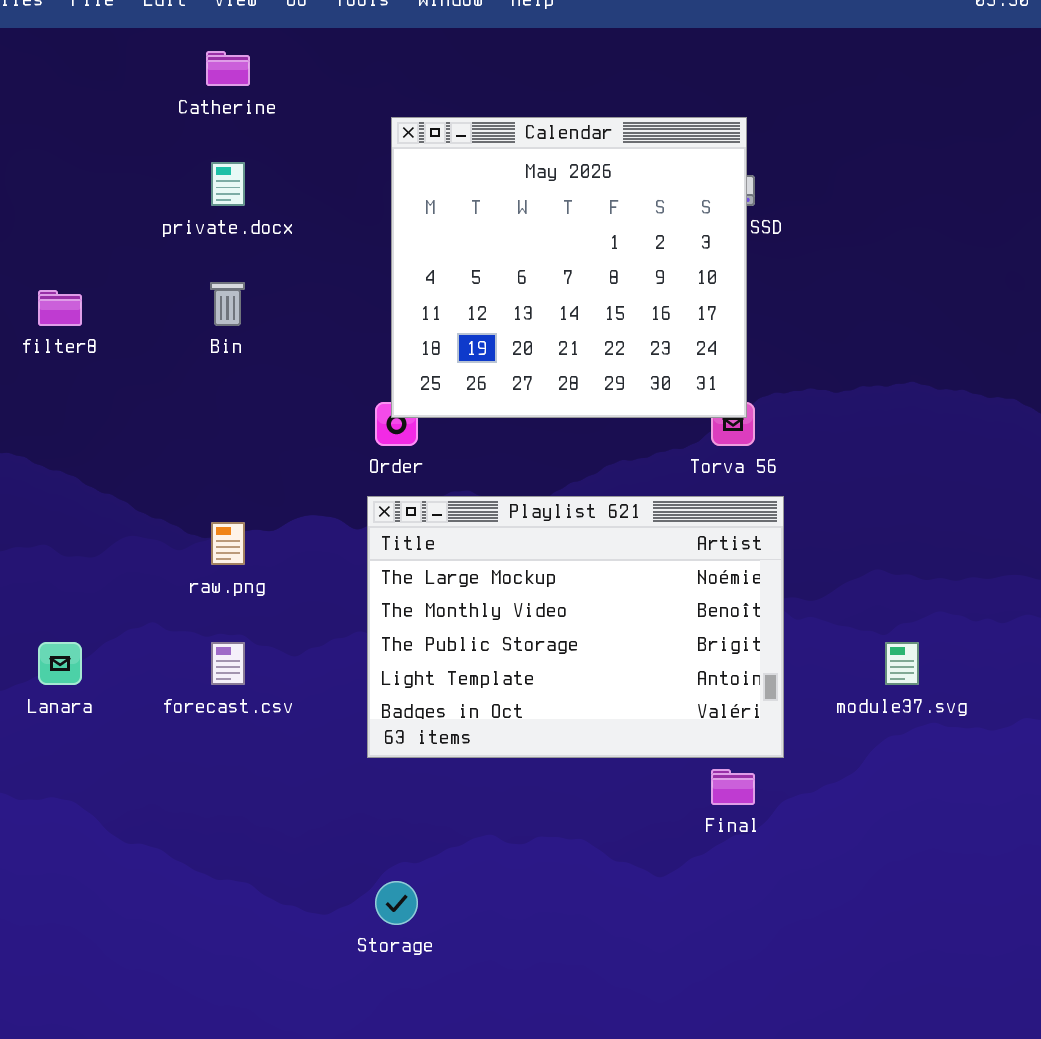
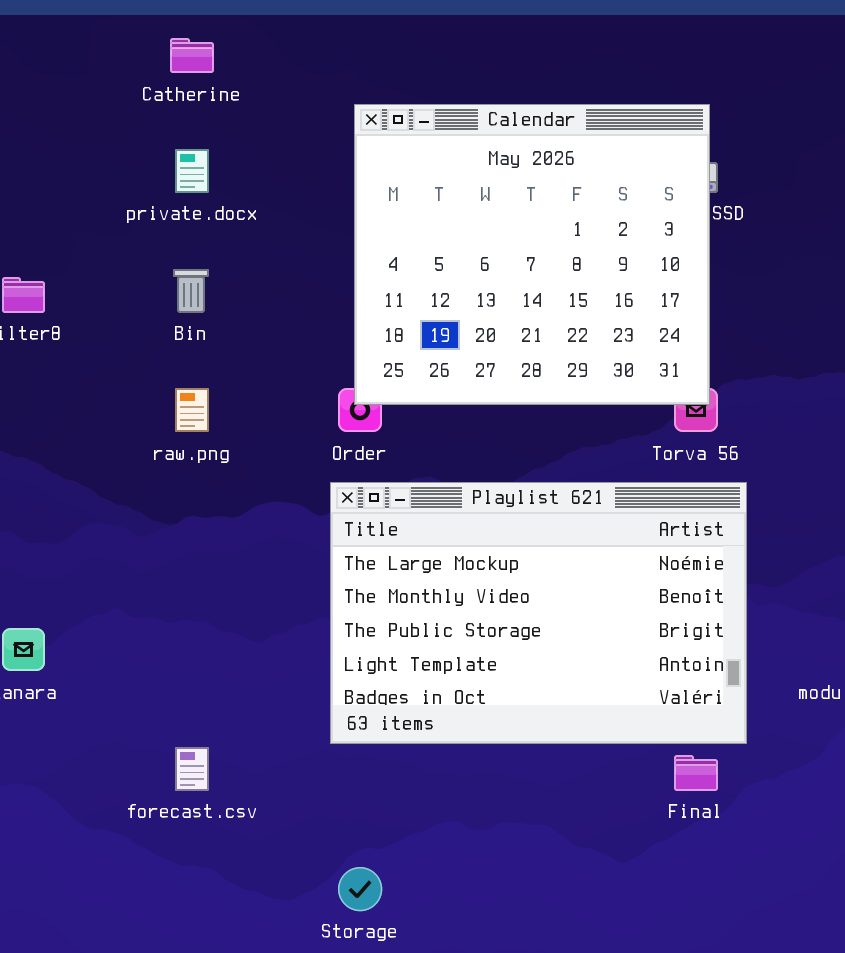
raw.png: [211,522,245,565] -> [175,388,209,432], moved
forecast.csv: [211,642,245,685] -> [175,747,209,791], moved

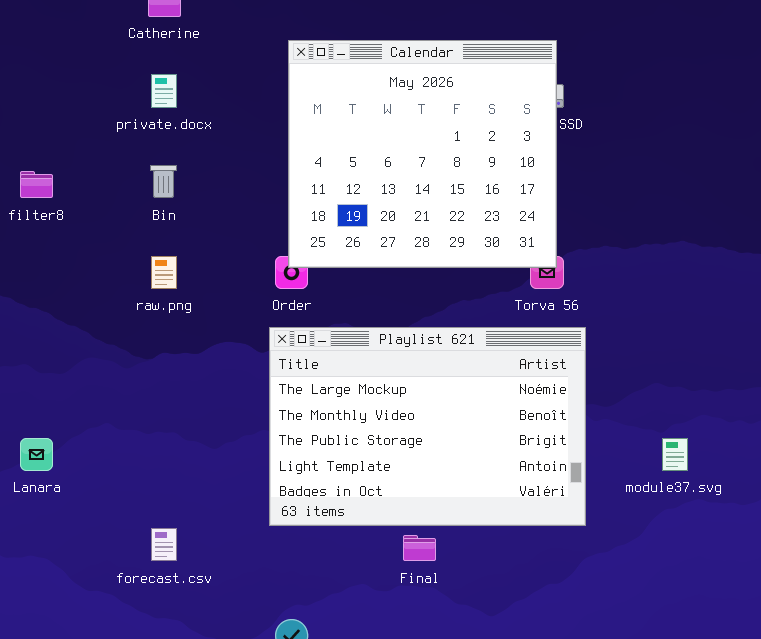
Final: [674,755,718,791] -> [403,535,436,561], moved

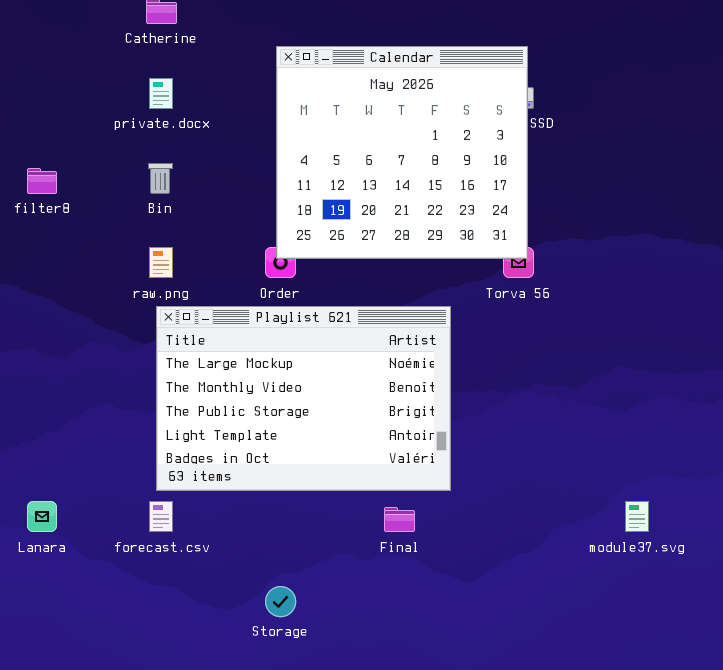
Playlist 621: [269,327,586,526] -> [156,306,451,491], moved
Lanara: [20,438,53,471] -> [27,501,57,532], moved
module37.svg: [662,438,688,471] -> [625,501,649,532], moved

